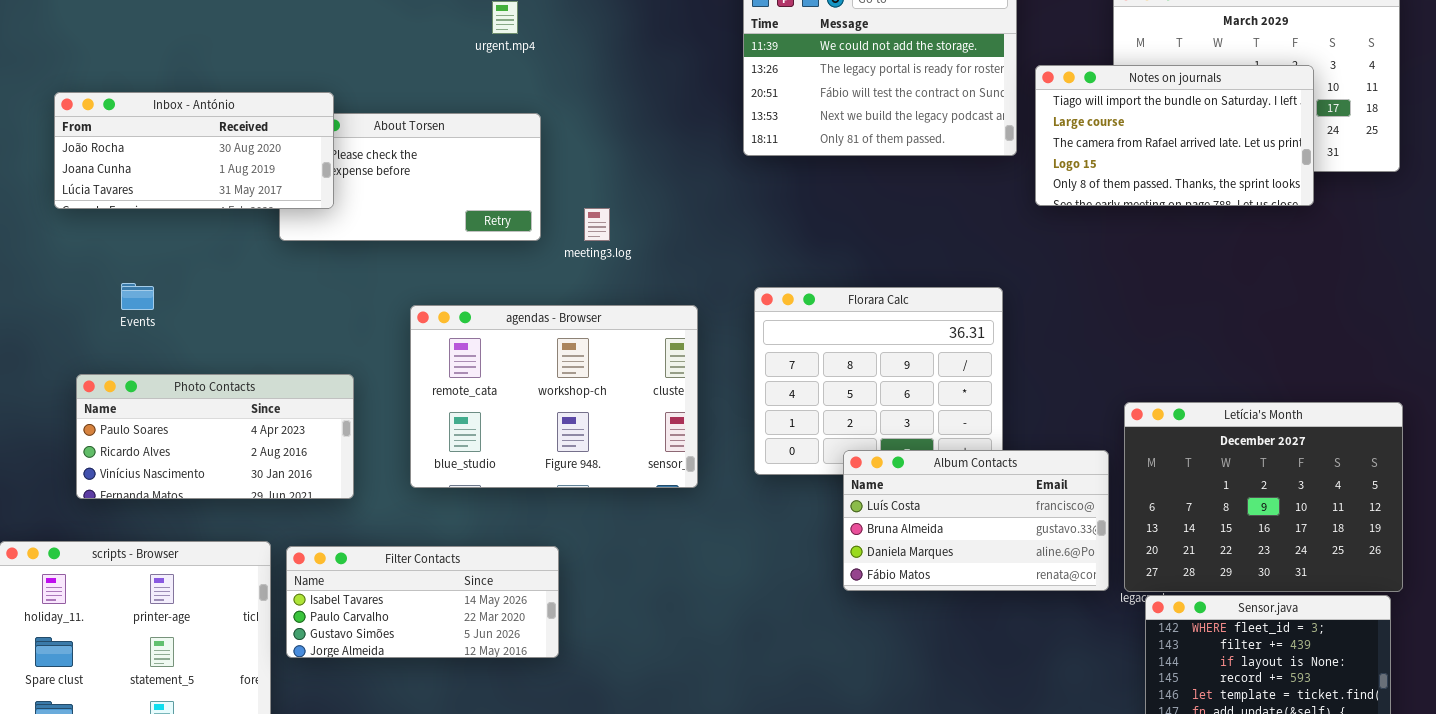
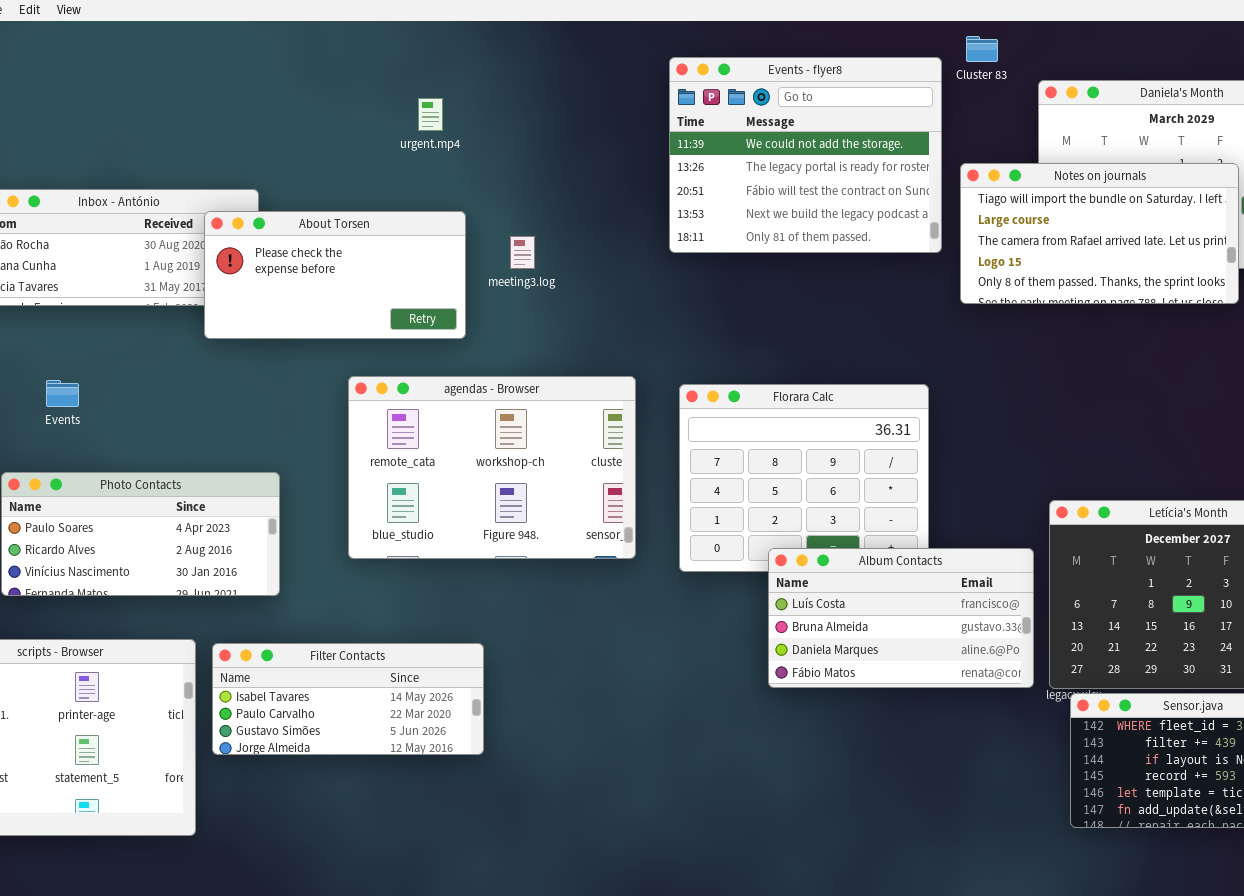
About Torsen: [279,113,541,241] -> [204,211,466,339], raised
meeting3.log: [584,208,610,241] -> [510,236,535,269], moved
agendas - Browser: [410,305,698,488] -> [348,376,636,559], moved

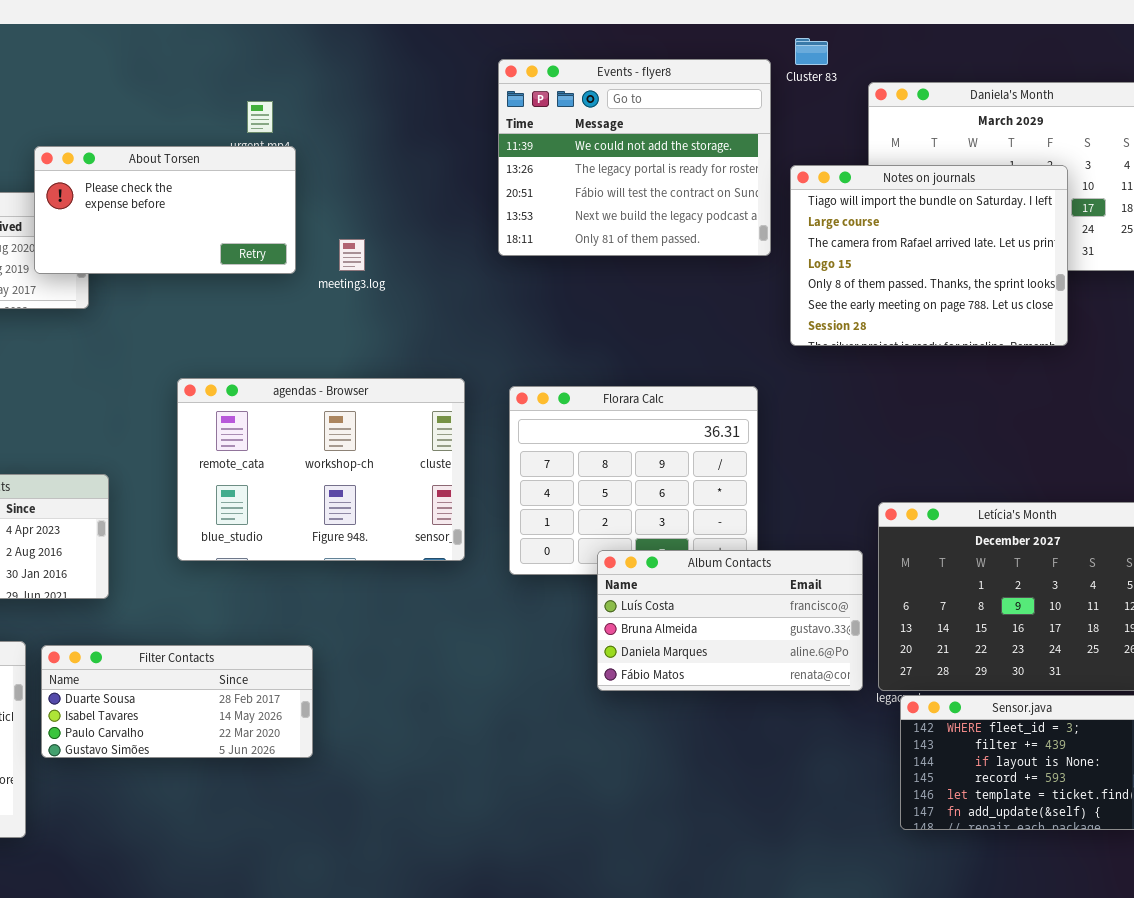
Notes on journals: [960,163,1239,304] -> [790,165,1068,346], resized
About Torsen: [204,211,466,339] -> [34,146,296,274], moved
Filter Contacts: [212,643,484,755] -> [41,645,313,758], scrolled up 1 row

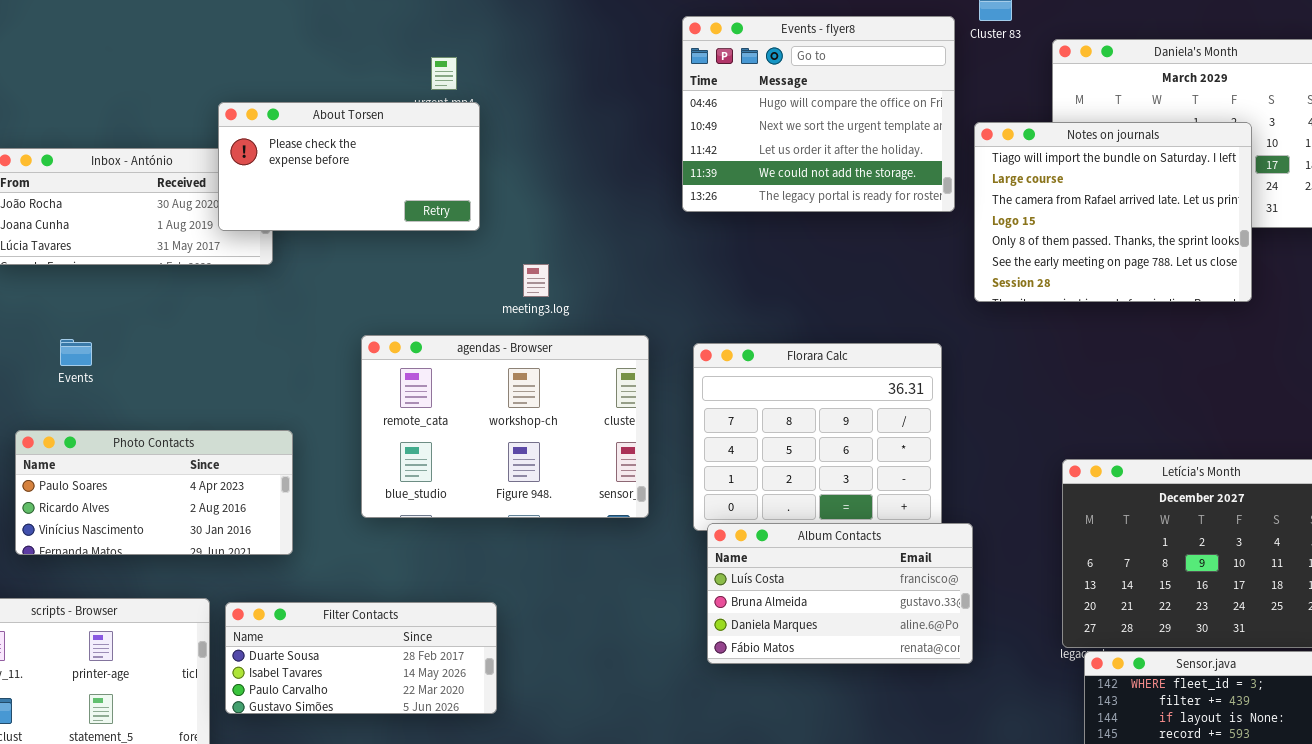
Events - flyer8: [498,59,771,256] -> [682,16,955,212], scrolled up 3 rows
meeting3.log: [339,239,365,271] -> [523,264,549,297], moved
Album Contacts: [597,550,863,691] -> [707,523,973,664], moved

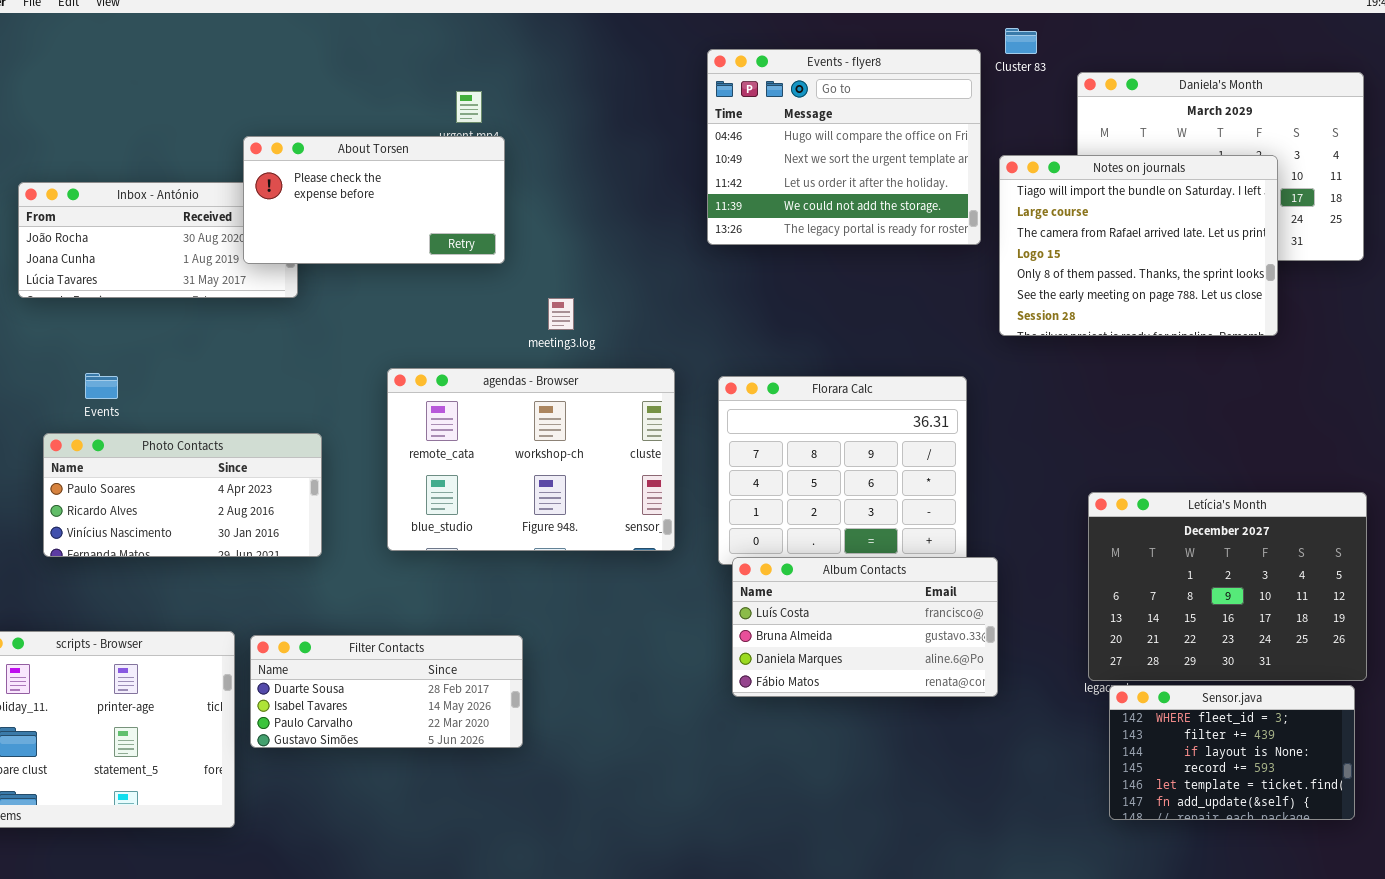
Photo Contacts: [15,430,293,555] -> [43,433,322,557], moved

